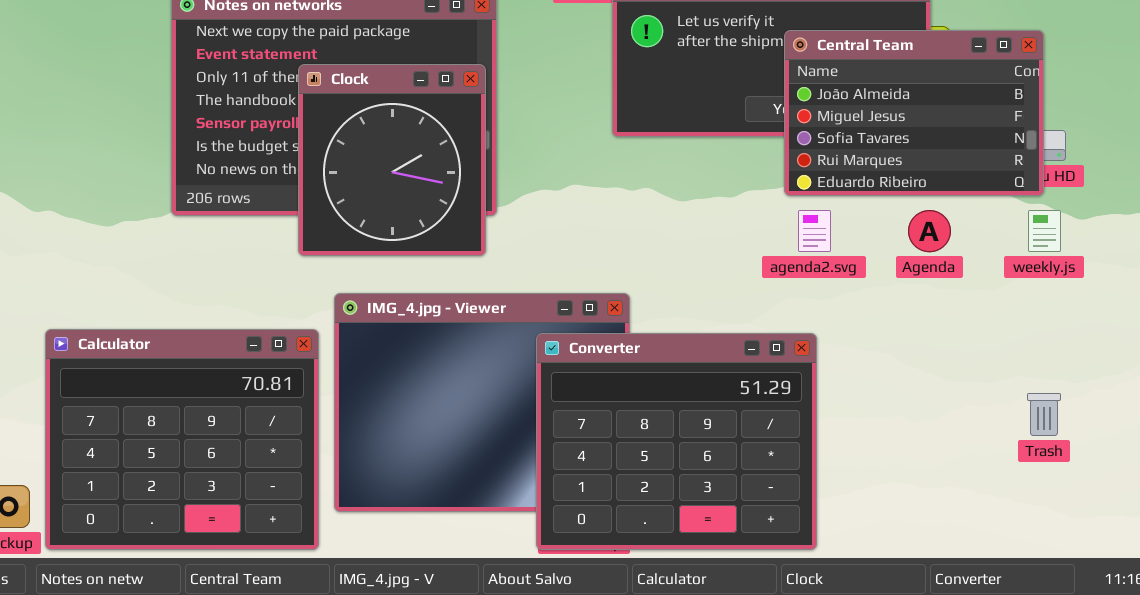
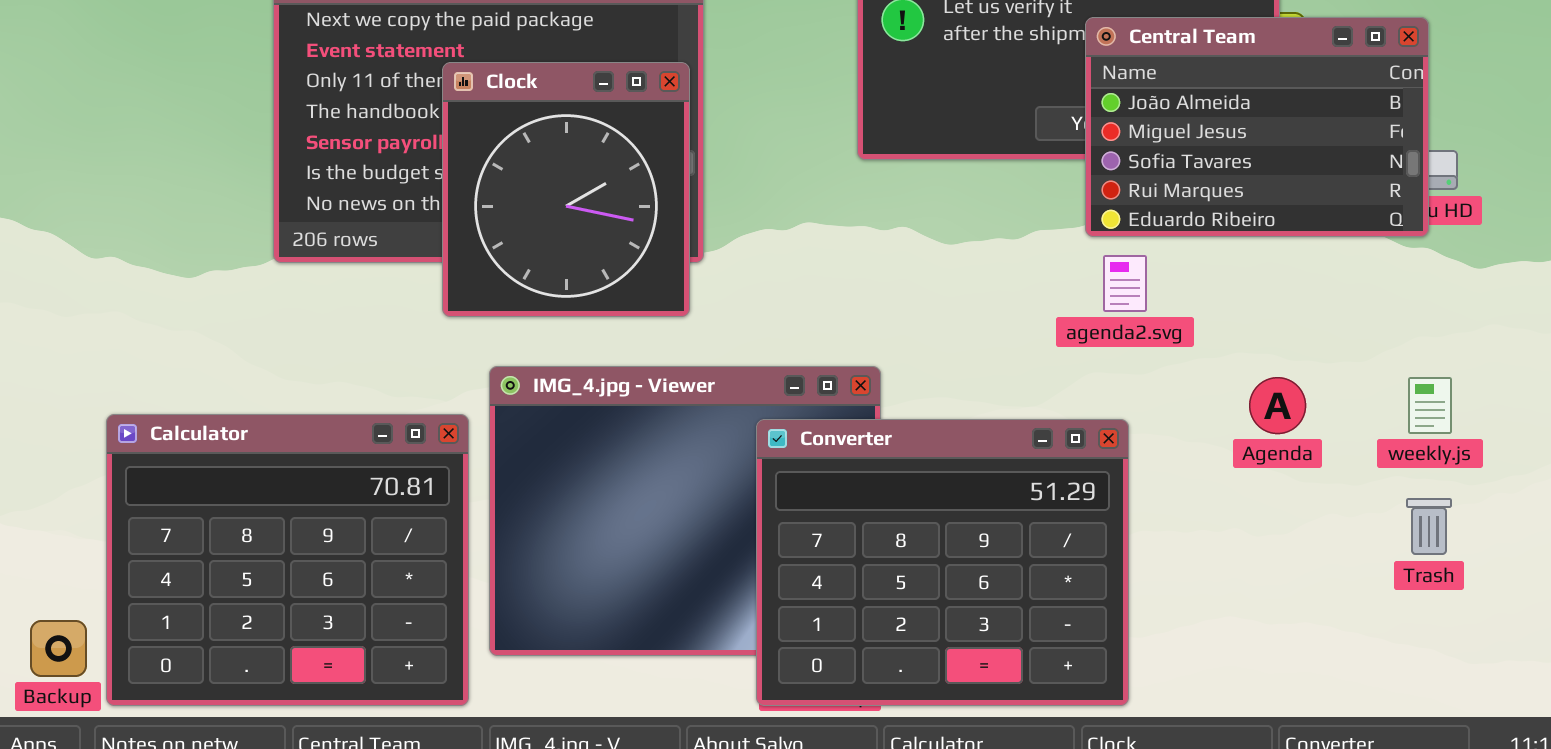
Agenda: [908,210,951,252] -> [1249,377,1306,434], moved
weekly.js: [1028,210,1061,252] -> [1408,377,1452,434], moved

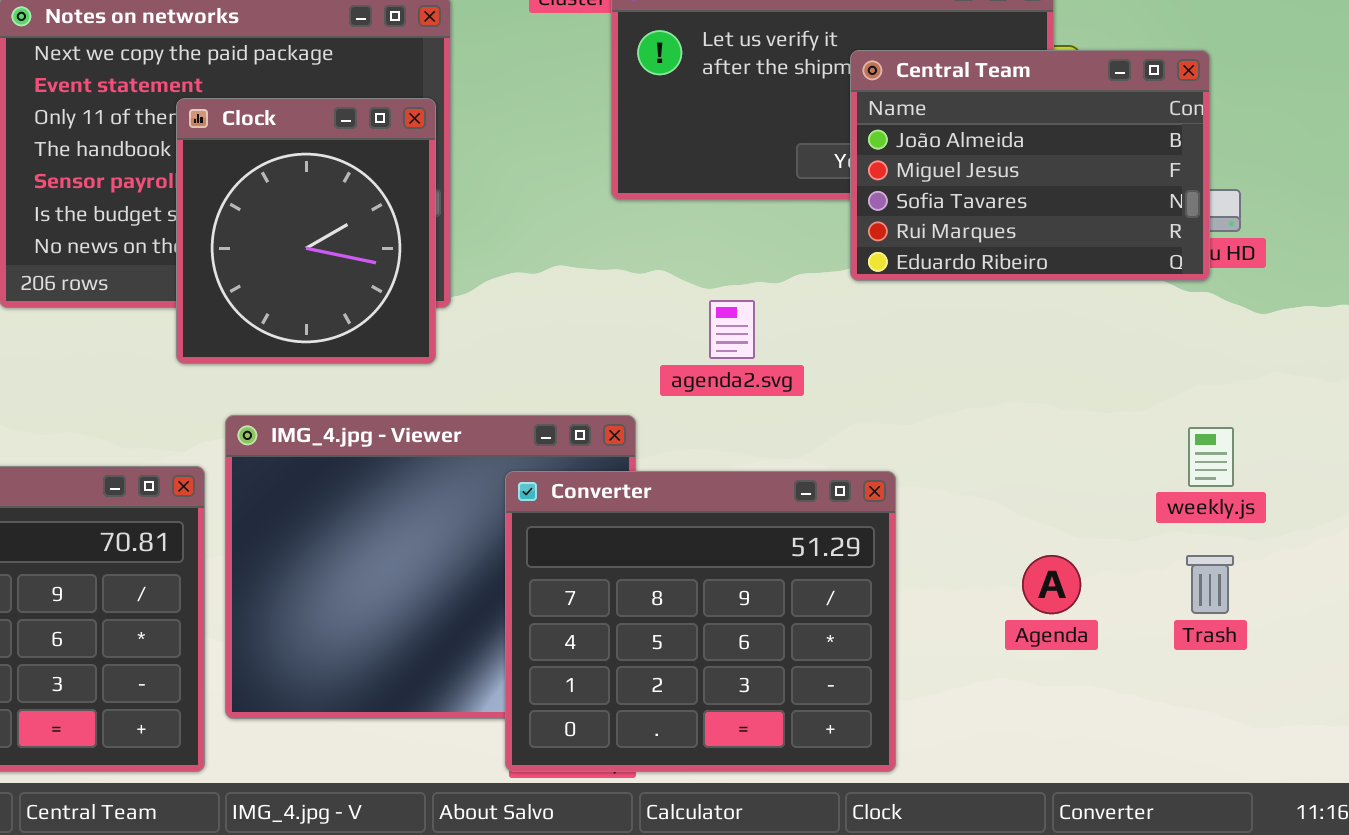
agenda2.svg: [1103,255,1147,312] -> [709,300,755,359], moved
Agenda: [1249,377,1306,434] -> [1022,555,1081,614], moved

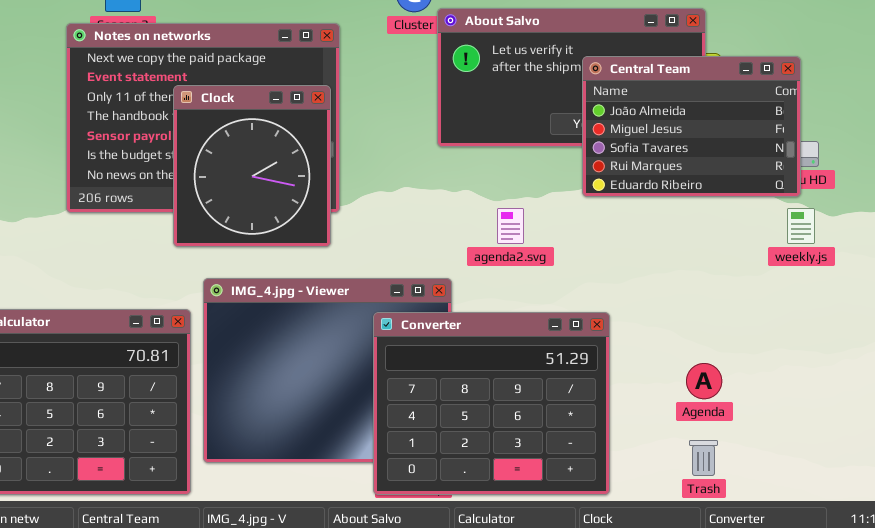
weekly.js: [1188,427,1234,487] -> [787,208,815,244], moved
Trash: [1186,555,1234,614] -> [689,440,718,476], moved

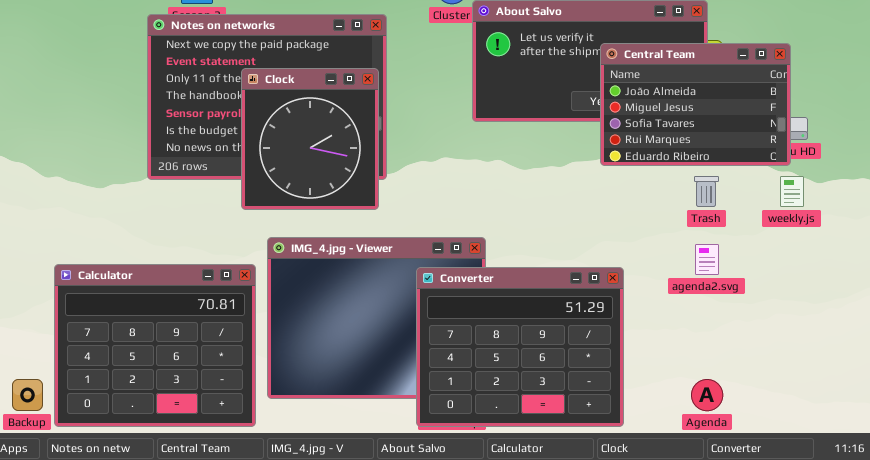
agenda2.svg: [497,208,524,244] -> [695,244,719,275], moved
Agenda: [686,363,722,399] -> [691,379,723,411], moved
Trash: [689,440,718,476] -> [694,176,719,207], moved

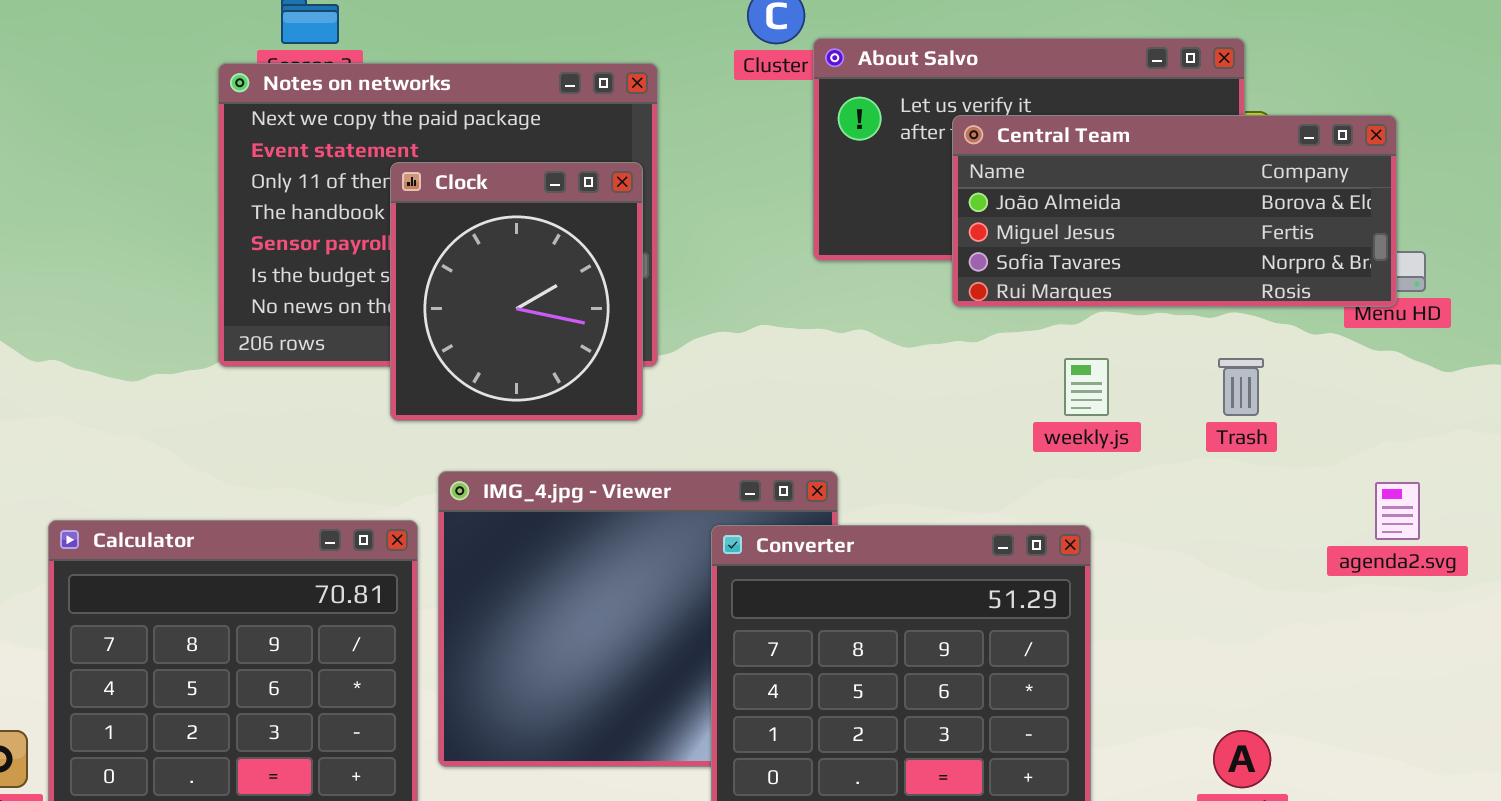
Central Team: [600,43,791,166] -> [952,115,1397,307], resized
weekly.js: [780,176,804,207] -> [1064,358,1109,416], moved
agenda2.svg: [695,244,719,275] -> [1375,482,1420,540], moved

